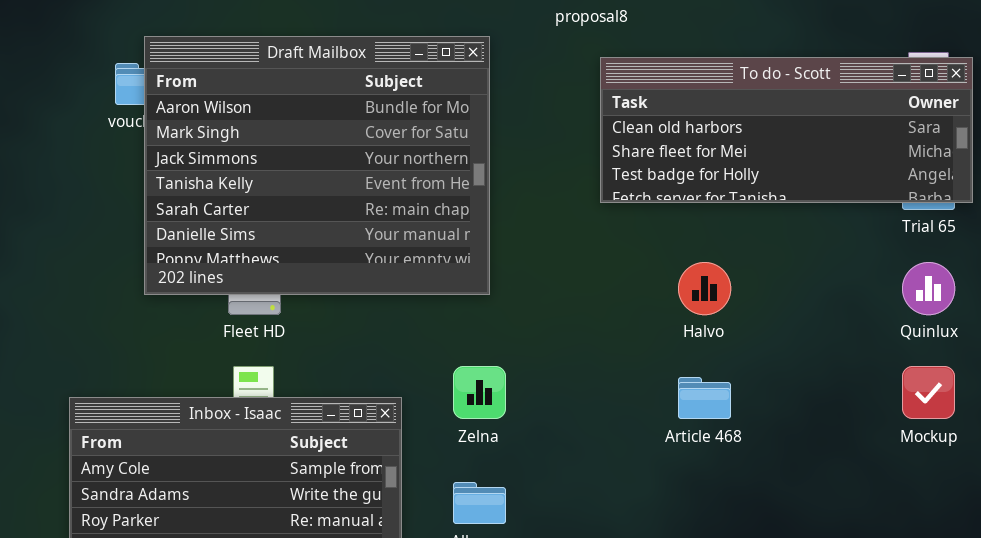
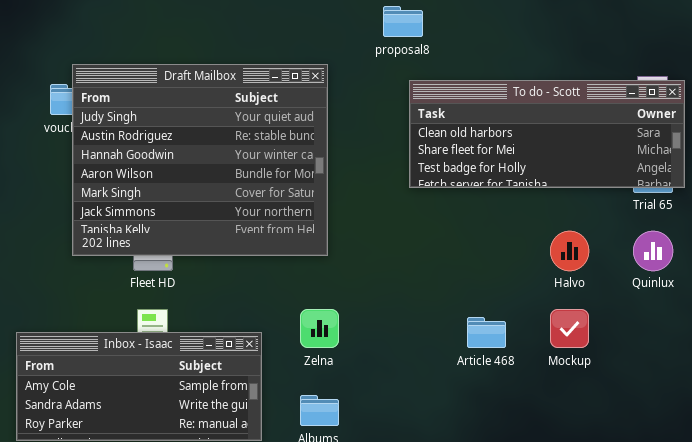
Draft Mailbox: [144,36,490,295] -> [72,64,328,256], scrolled up 3 rows
Halvo: [678,262,731,315] -> [550,231,589,271], moved
Mockup: [902,366,955,419] -> [550,309,589,348], moved

